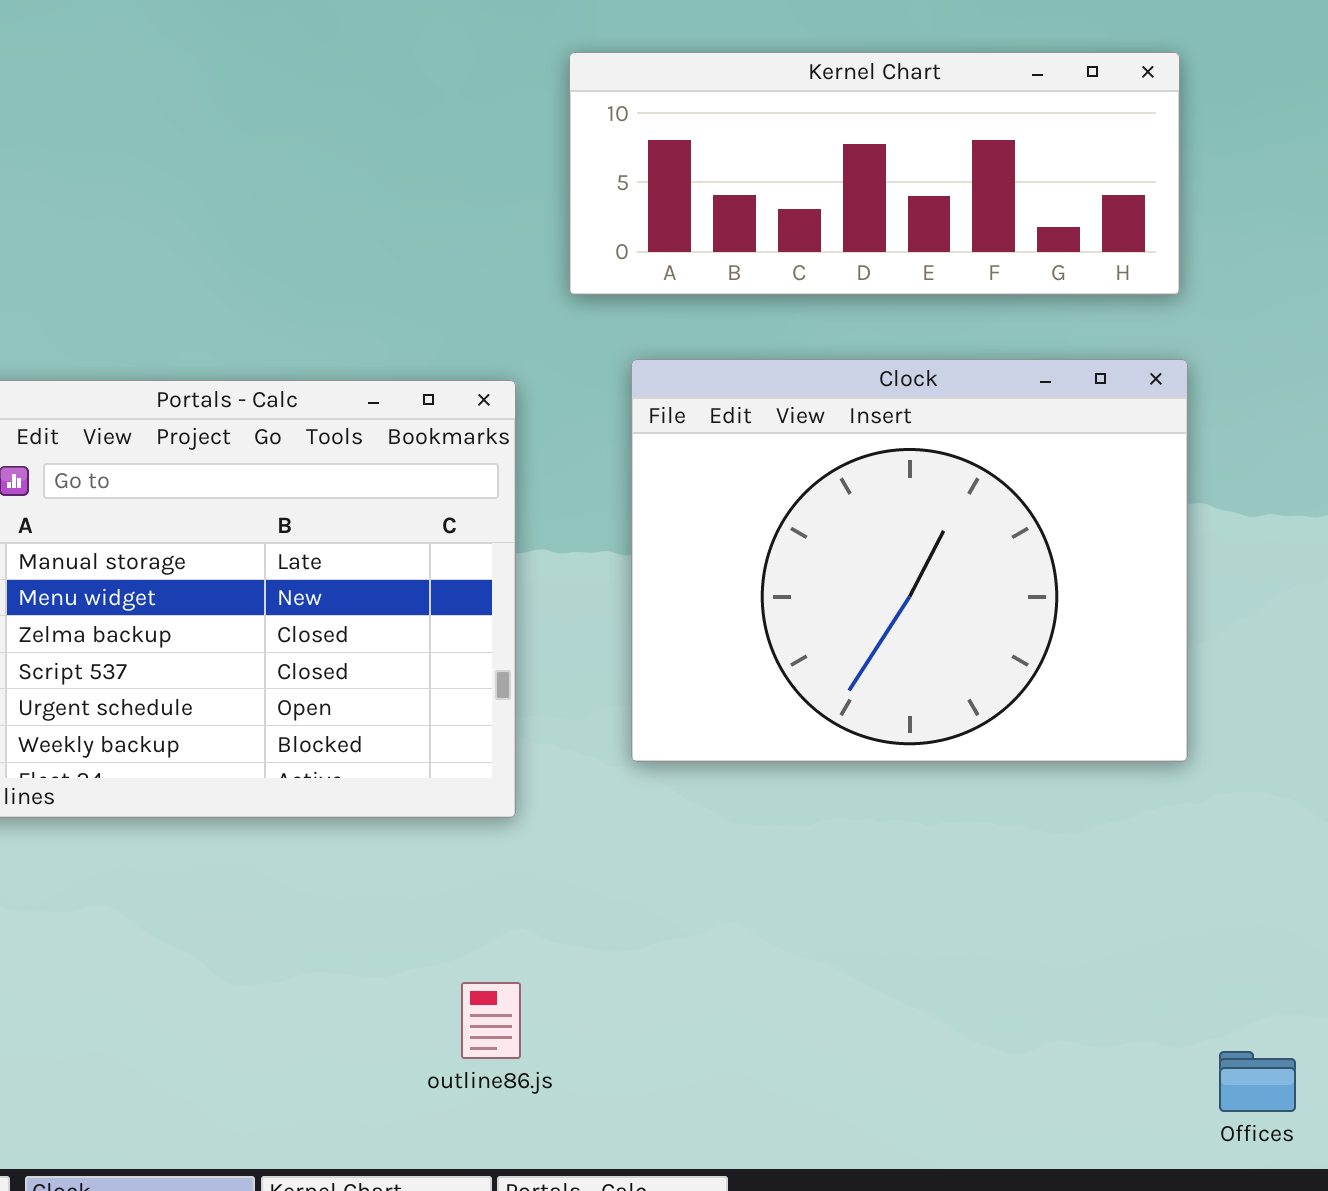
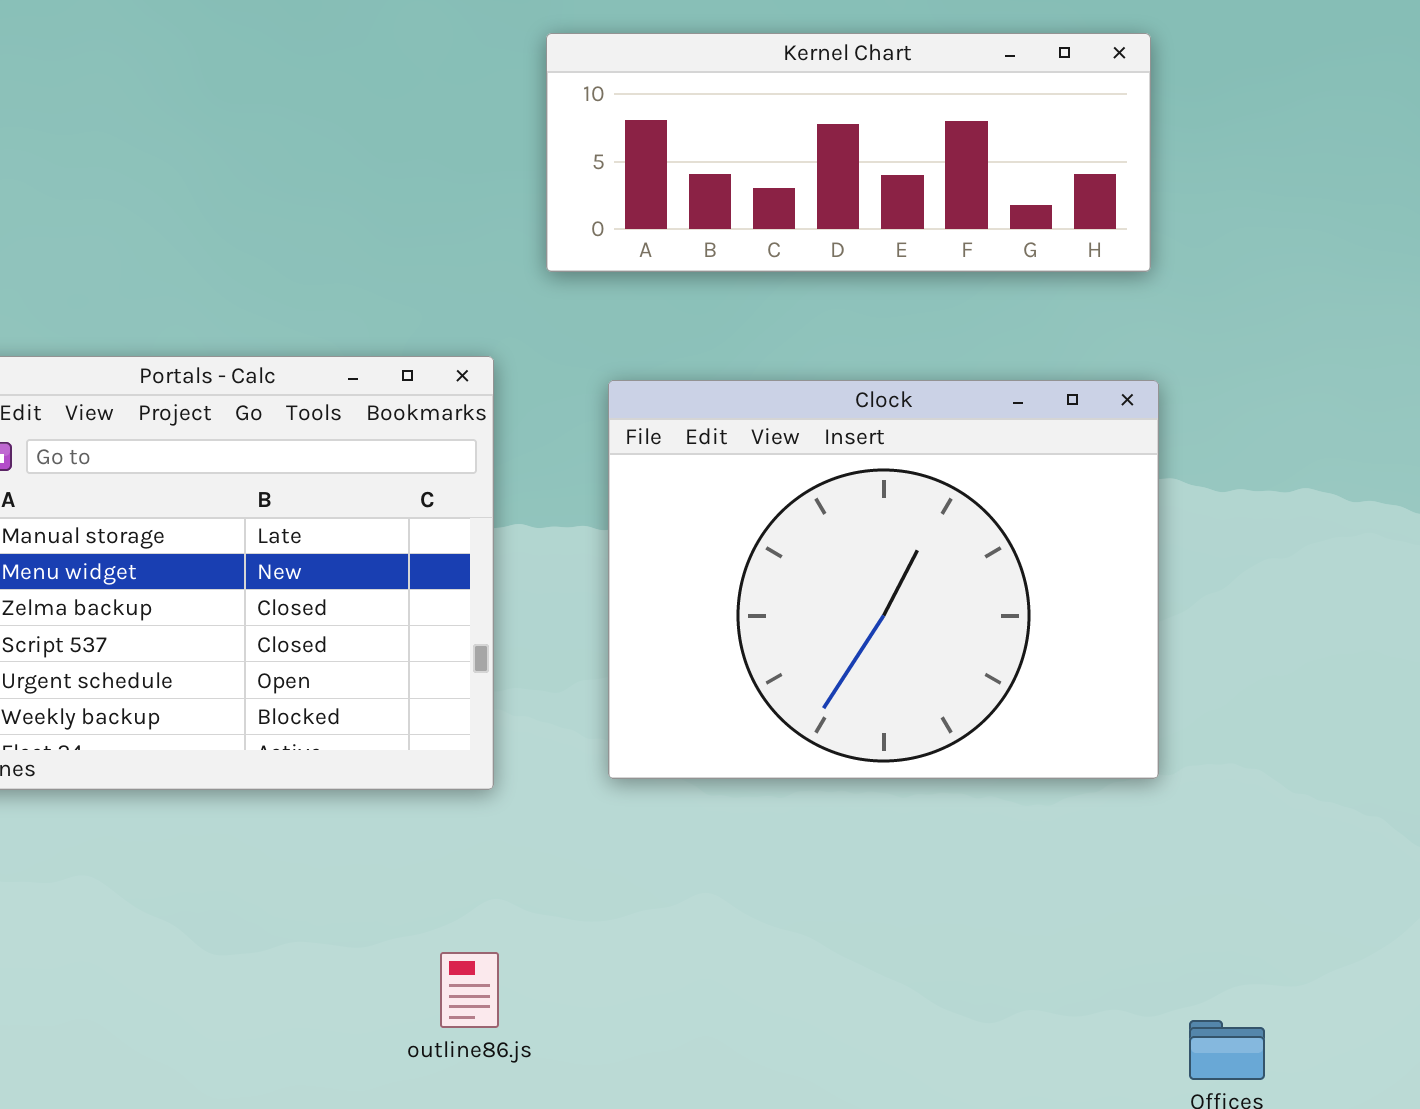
Clock: [631,359,1188,762] -> [608,380,1159,779], moved

